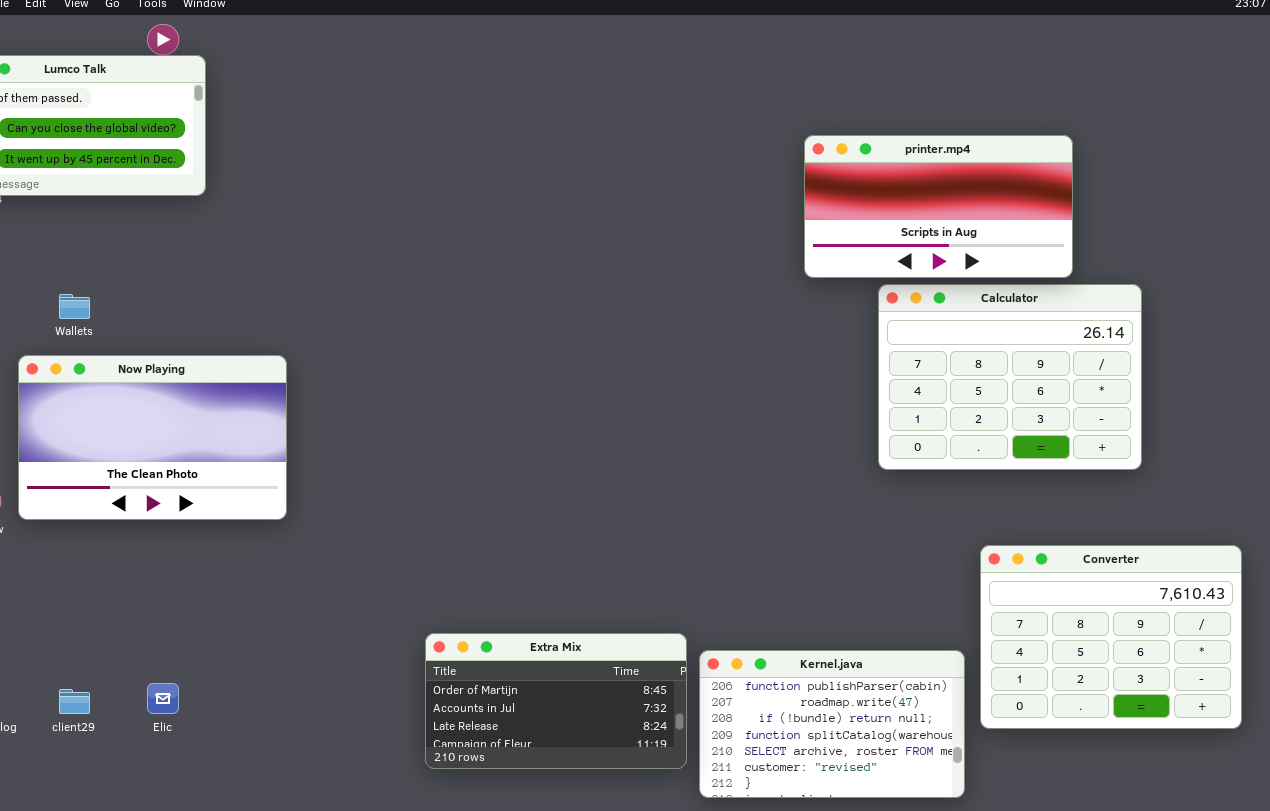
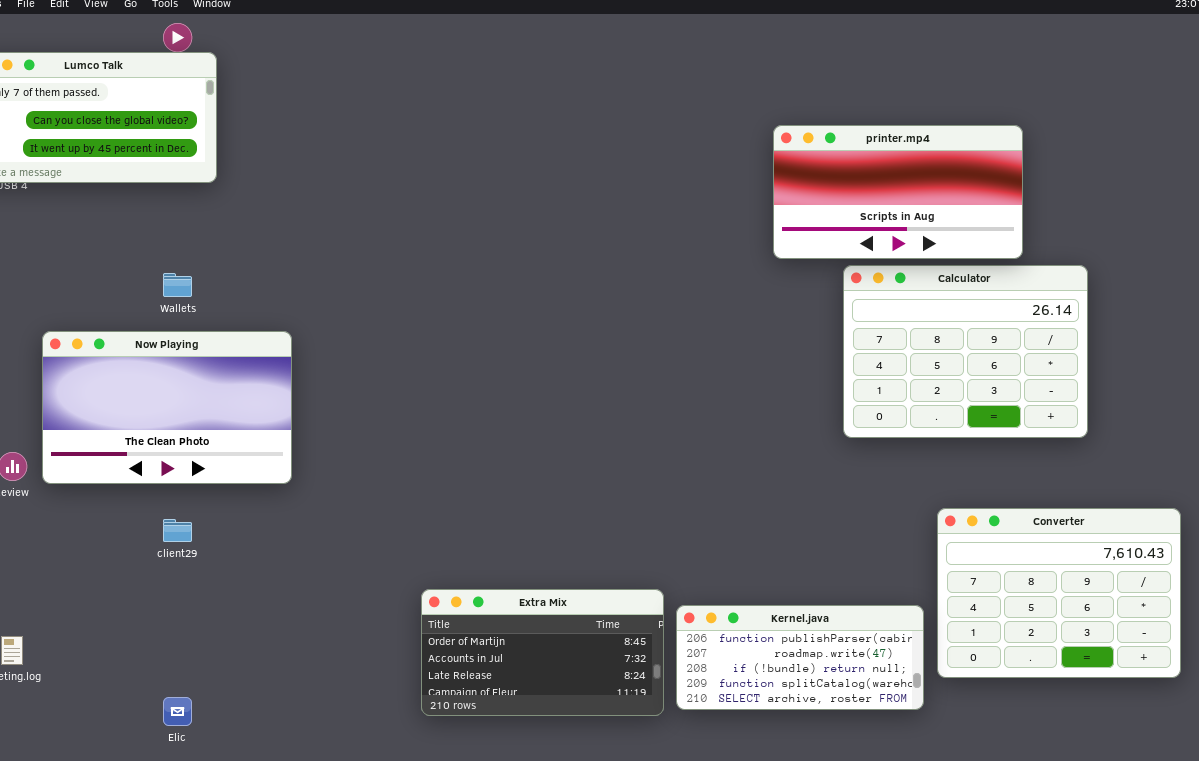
Wallets: [59,294,90,319] -> [163,273,192,297], moved
Kernel.java: [699,650,965,798] -> [676,605,924,710], resized
Elic: [147,683,179,714] -> [163,697,192,726], moved
client29: [59,689,90,714] -> [163,519,192,542], moved

